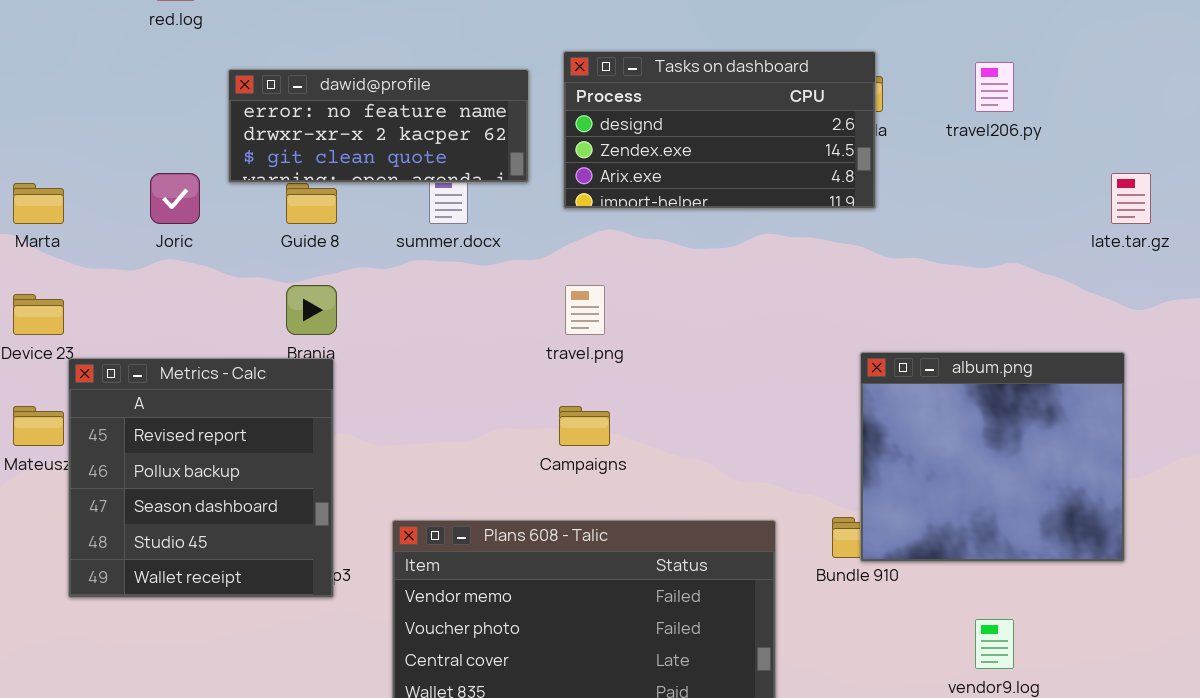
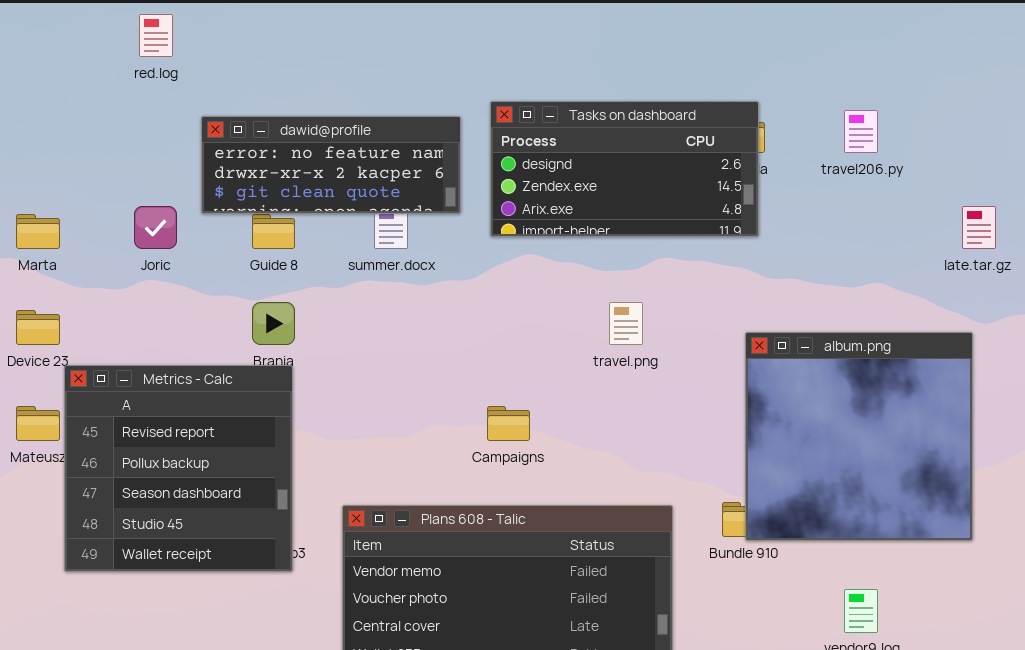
travel.png: [565,285,605,335] -> [609,302,643,345], moved
album.png: [860,352,1125,562] -> [745,332,973,541], resized

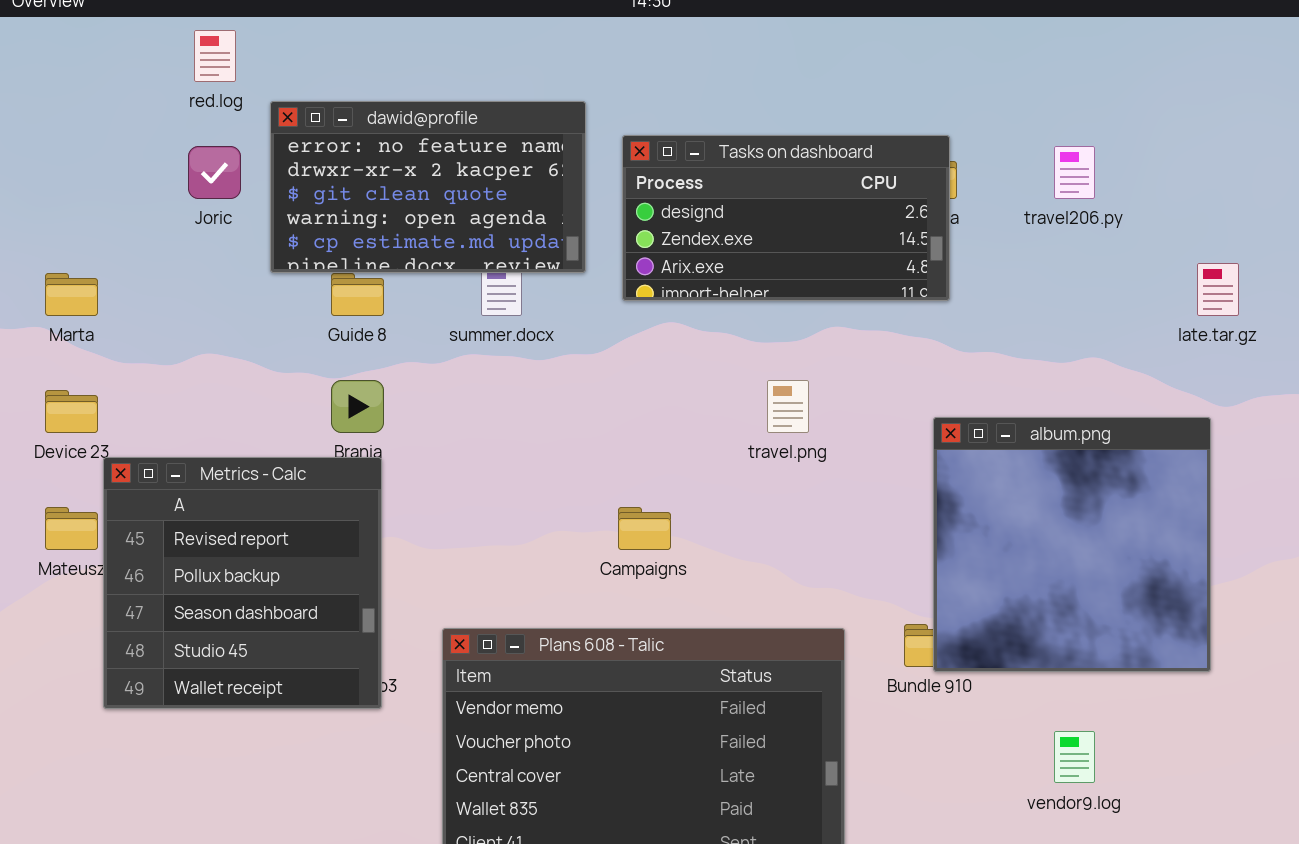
dawid@profile: [201,116,461,214] -> [270,101,586,273], resized
Joric: [134,206,177,249] -> [188,146,241,199], moved

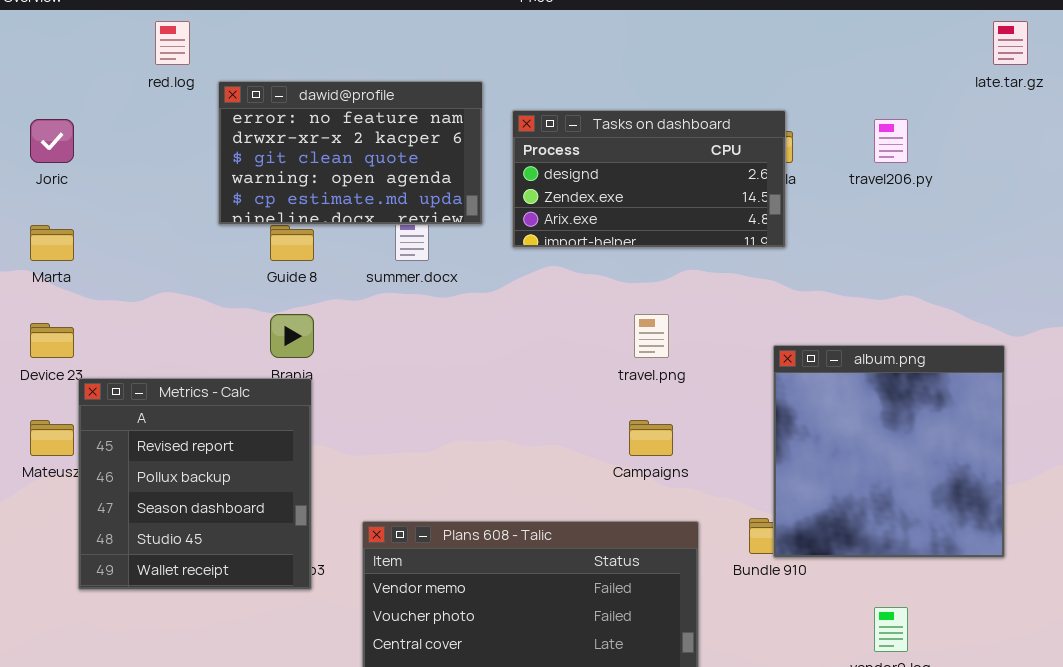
Joric: [188,146,241,199] -> [30,119,74,163], moved
late.tar.gz: [1197,263,1239,316] -> [993,21,1028,65], moved
Campaigns: [618,507,671,550] -> [629,420,673,456], moved

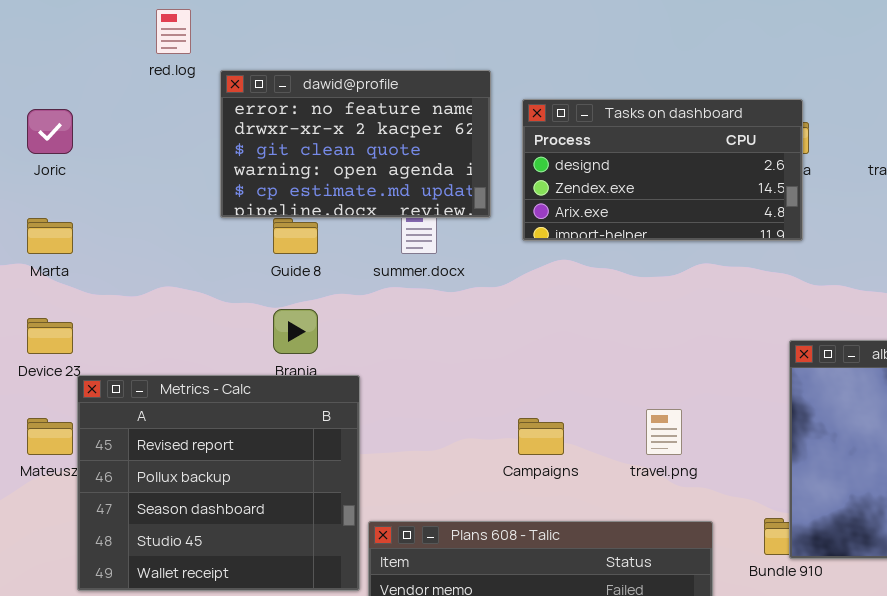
travel.png: [634,314,669,358] -> [646,409,682,455], moved
Metrics - Calc: [78,378,312,590] -> [77,375,360,591], resized
Campaigns: [629,420,673,456] -> [518,418,564,455], moved

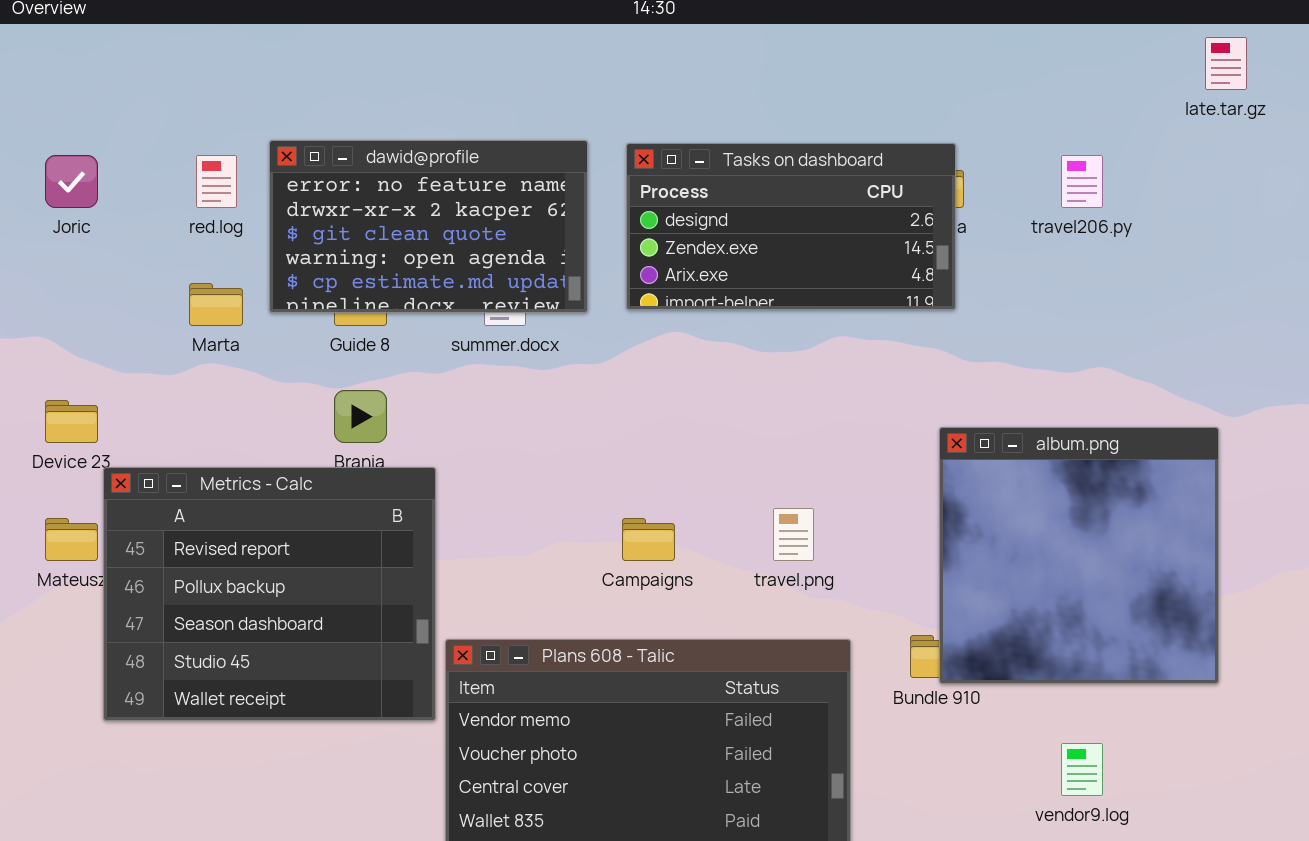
red.log: [156,9,191,54] -> [196,155,237,208], moved
dawid@profile: [220,70,491,218] -> [269,140,588,313], moved
Marta: [27,218,73,254] -> [189,283,243,326], moved

